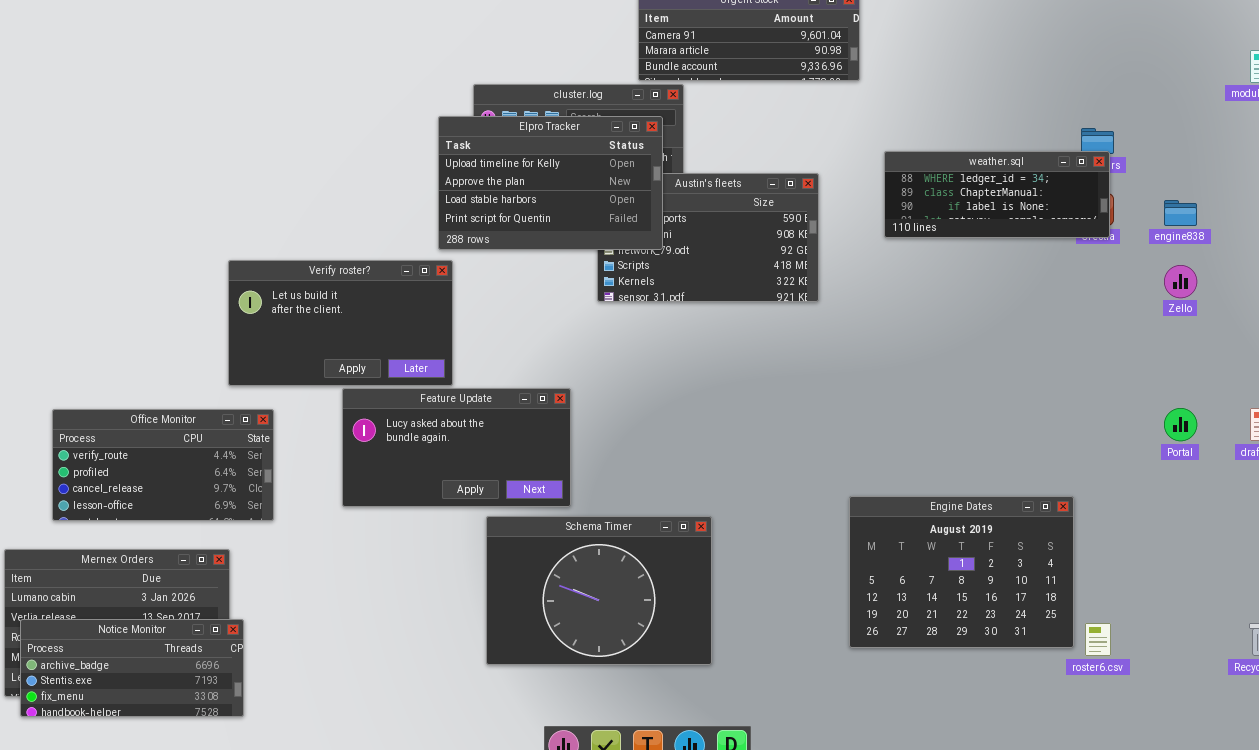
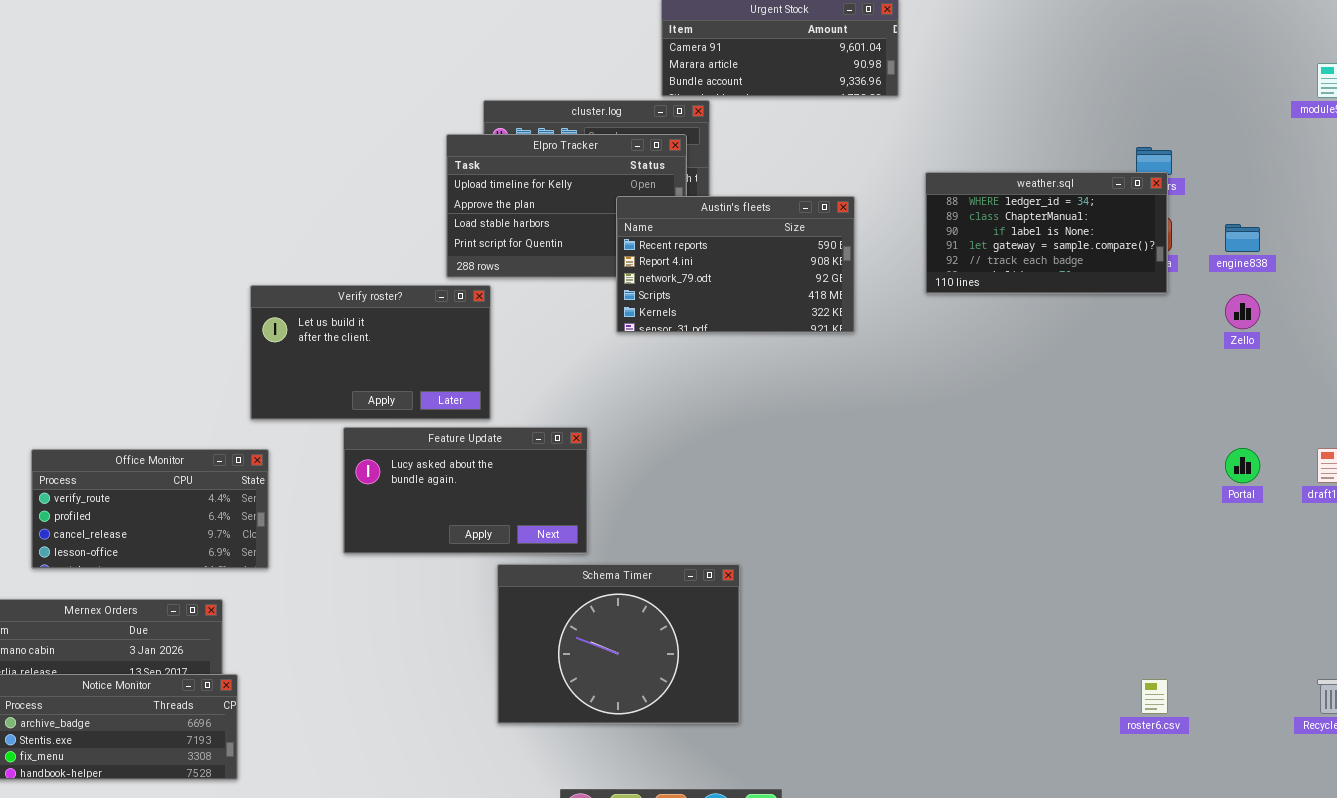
weather.sql: [884,151,1110,238] -> [925,172,1168,294], resized
Austin's fleets: [597,173,819,302] -> [616,196,855,333], raised
Verify roster?: [228,260,453,386] -> [250,285,491,420], moved
Engine Dates: [849,496,1074,648] -> none, closed

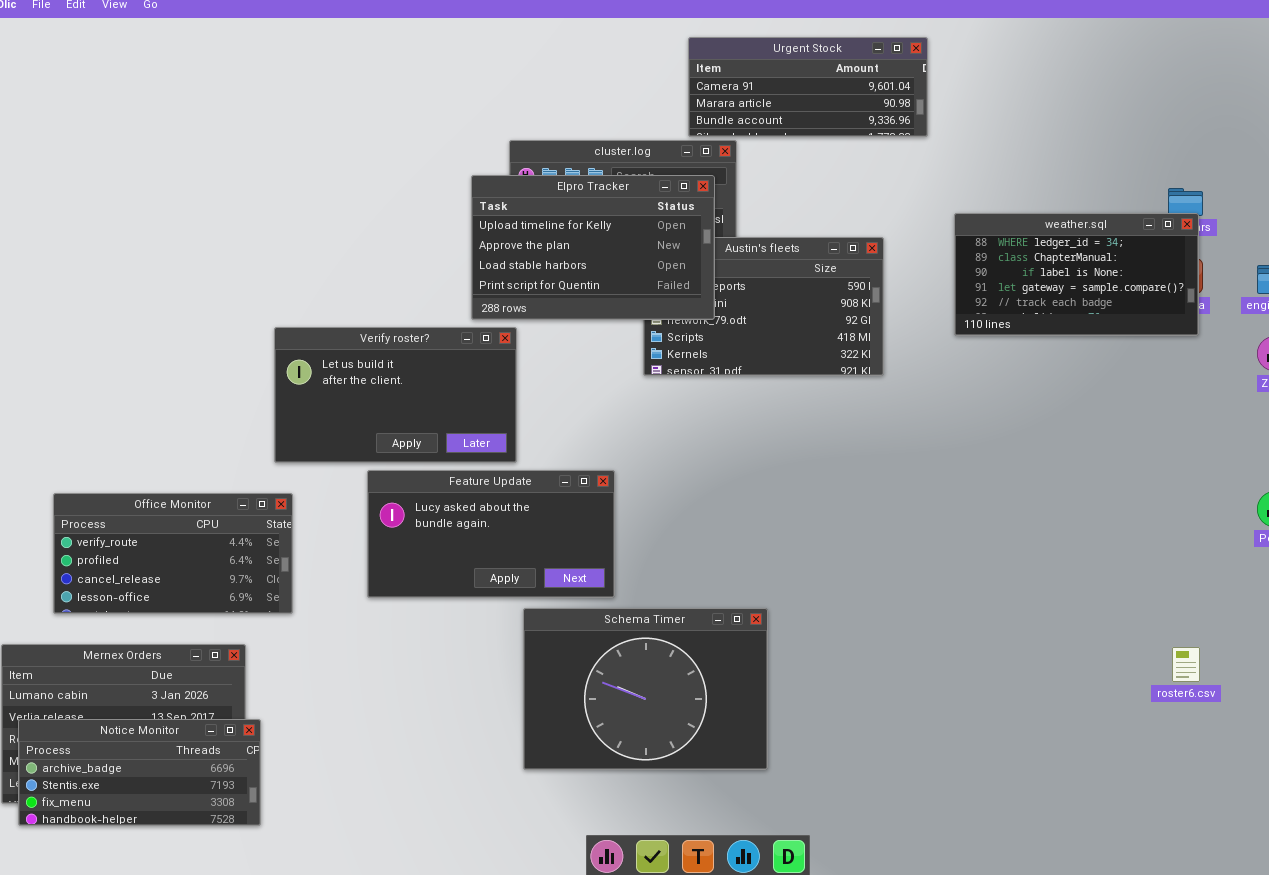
Elpro Tracker: [446,134,687,278] -> [471,175,715,320], raised
roster6.csv: [1141,679,1168,714] -> [1172,647,1200,682], moved

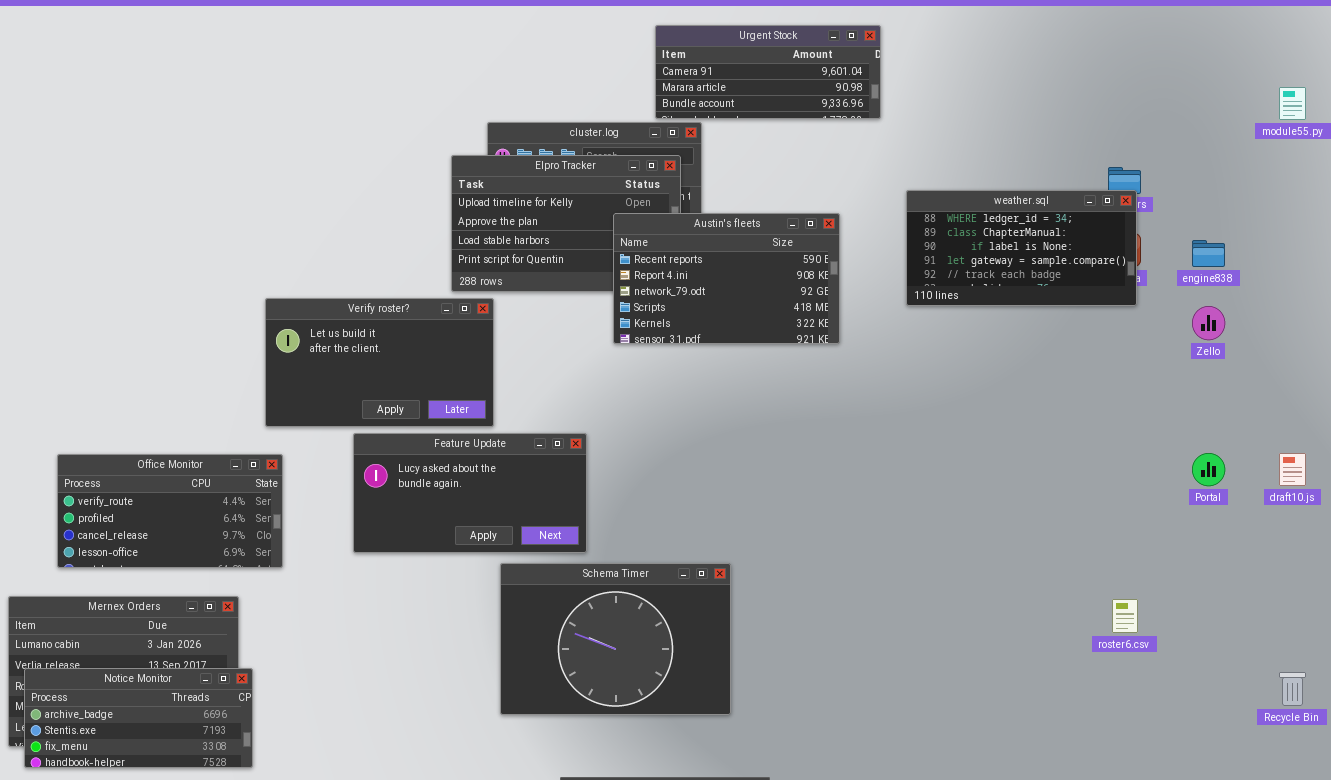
Austin's fleets: [643,237,884,376] -> [613,213,840,344], raised

